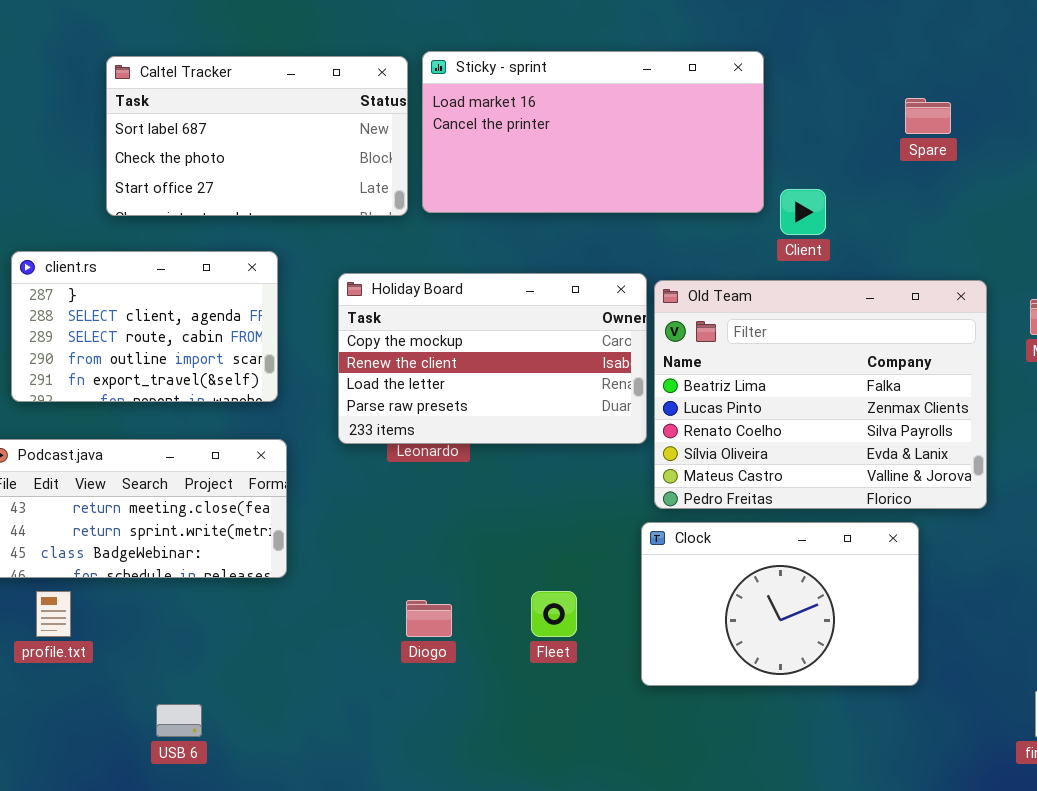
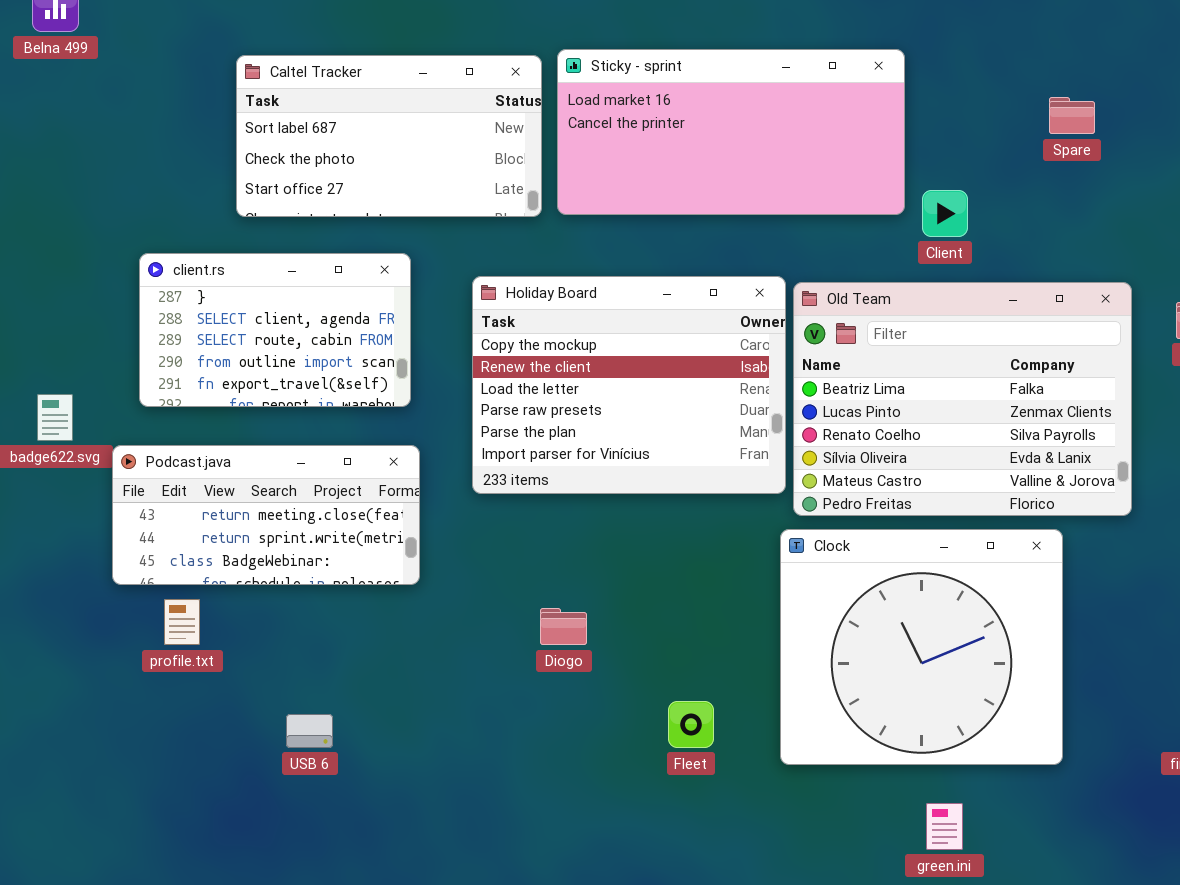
Holiday Board: [338,273,647,444] -> [472,276,786,494], resized
Clock: [641,522,919,686] -> [780,529,1063,765], resized
Fleet: [531,591,577,637] -> [668,701,714,748], moved

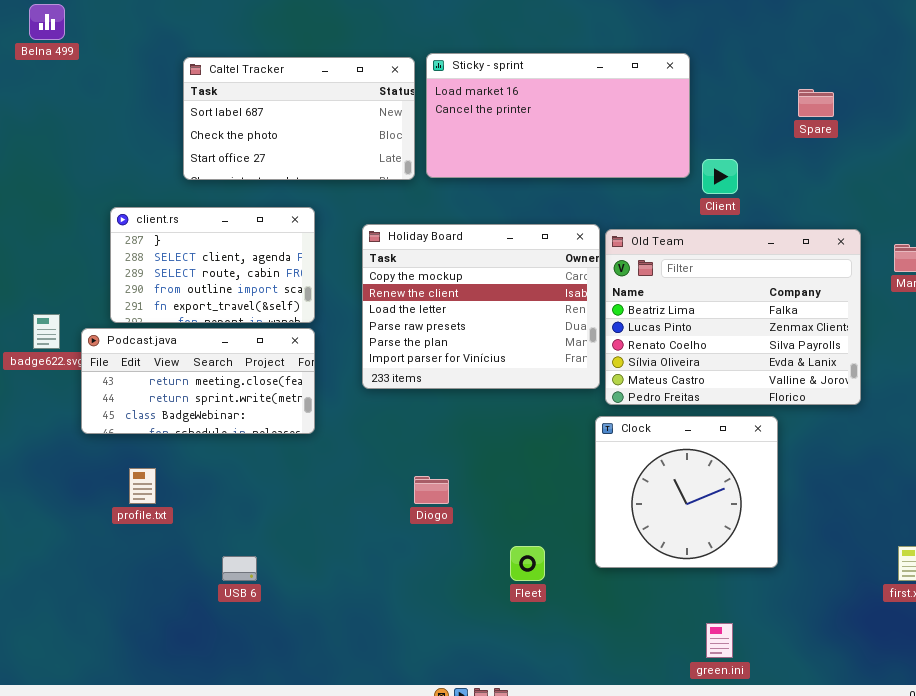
Podcast.java: [112,445,420,585] -> [81,328,315,434], moved
Clock: [780,529,1063,765] -> [595,416,778,568], resized

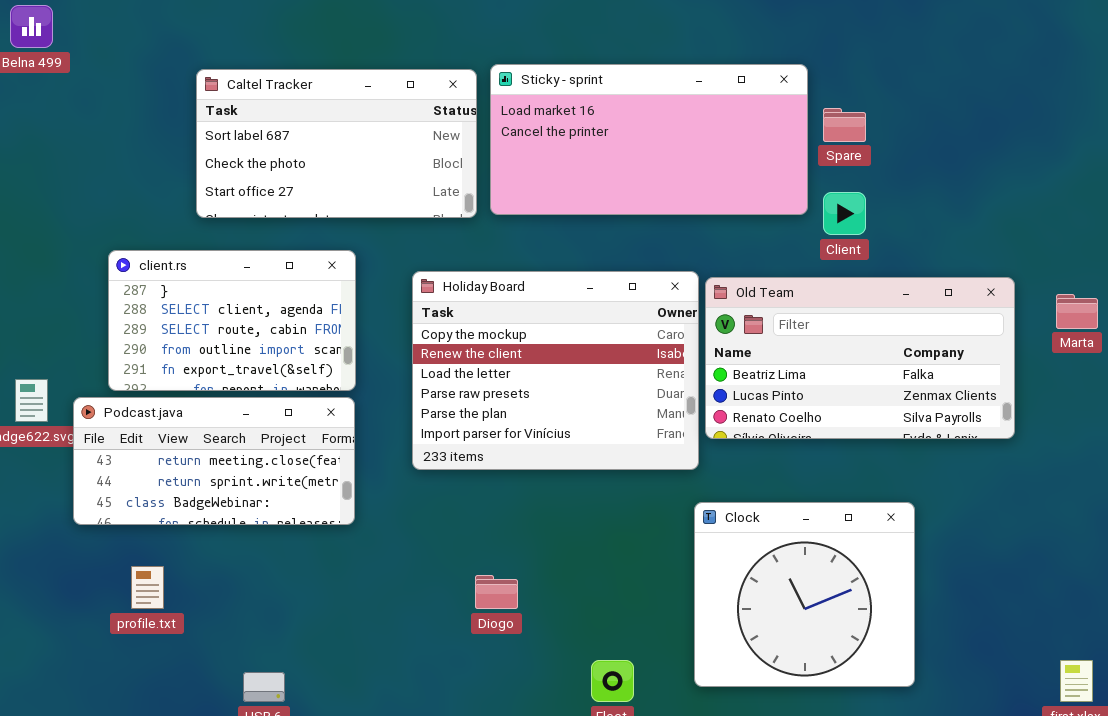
Spare: [798,89,834,117] -> [823,108,866,142], moved
Old Team: [605,229,861,405] -> [705,277,1015,439], resized

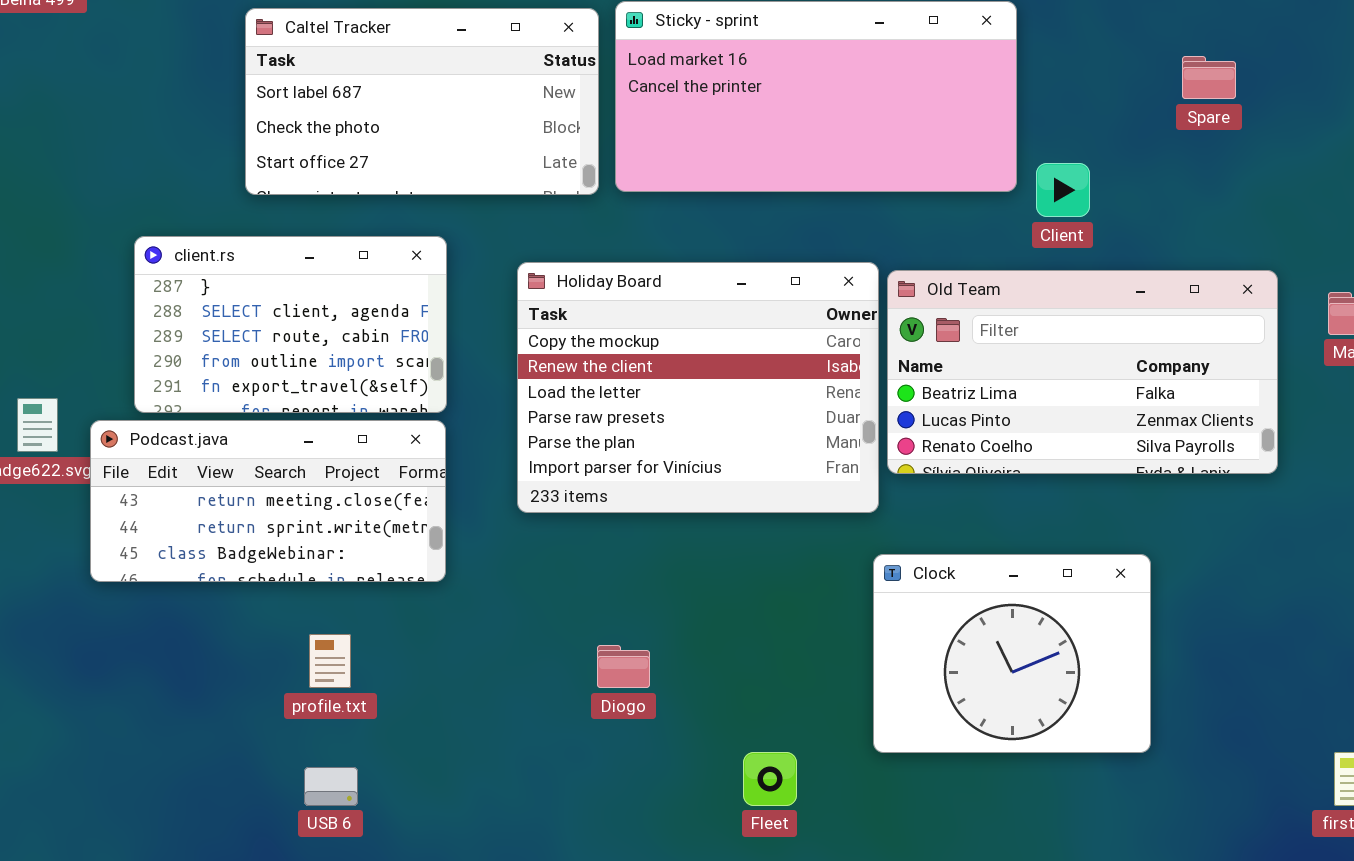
Spare: [823,108,866,142] -> [1182,56,1236,99], moved
Clock: [694,502,915,687] -> [873,554,1151,753], resized
profile.txt: [131,566,164,609] -> [309,634,351,688], moved

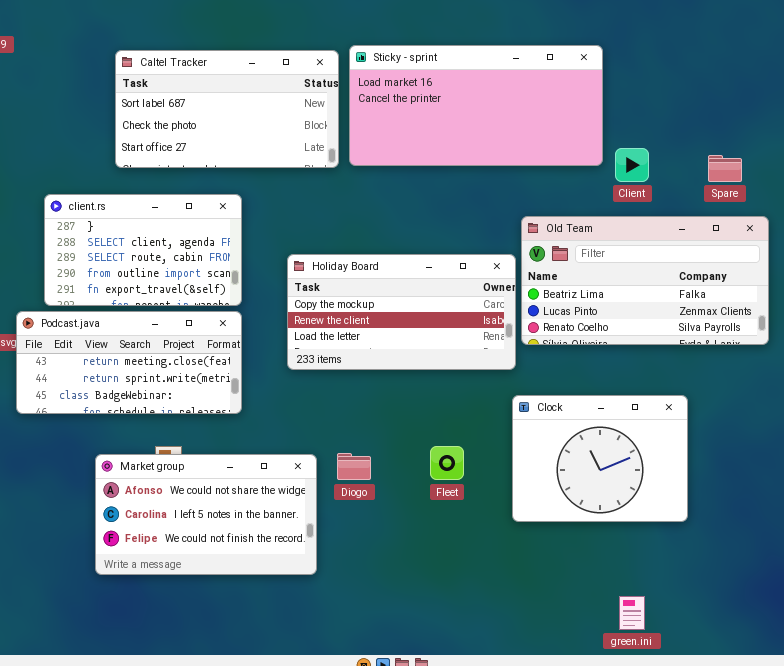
Spare: [1182,56,1236,99] -> [708,155,742,182], moved
Holiday Board: [517,262,879,513] -> [287,254,516,370], resized
Market group: none -> [95,454,317,575], opened
Fleet: [743,752,797,806] -> [430,446,464,480], moved

